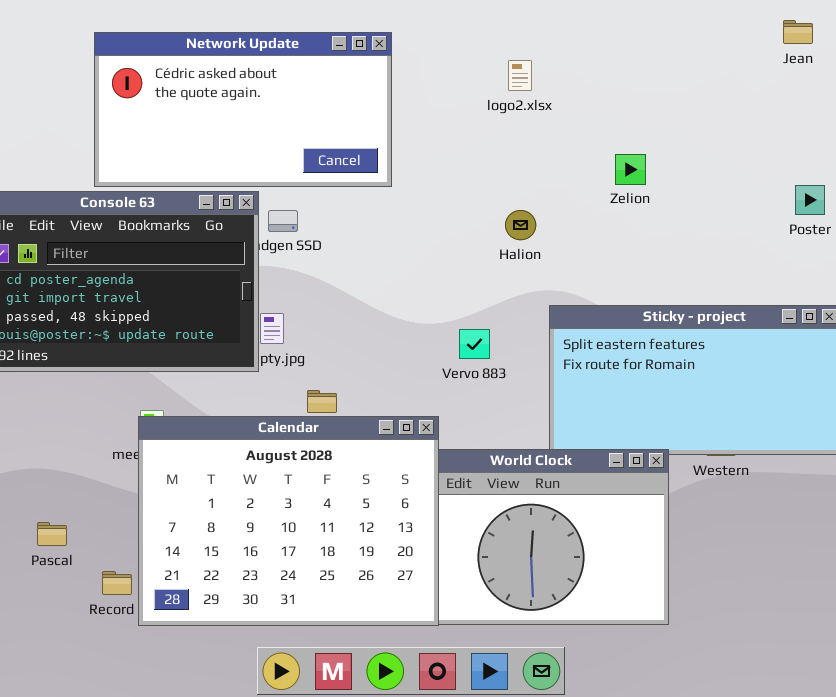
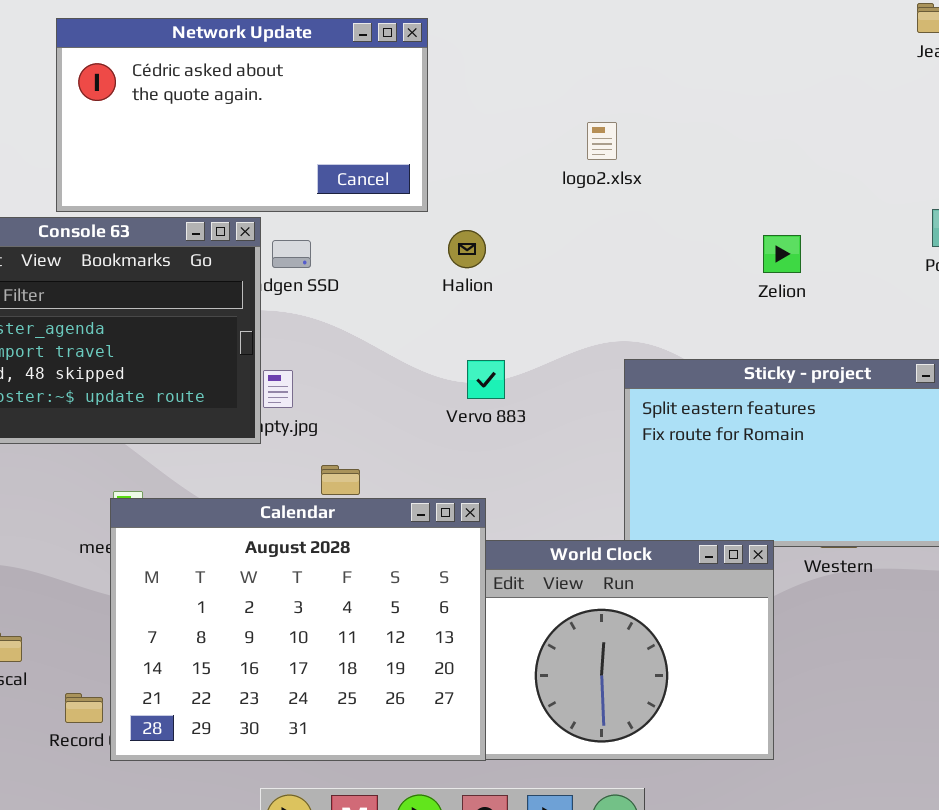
logo2.xlsx: [508,60,532,91] -> [587,122,617,160], moved
Zelion: [615,154,646,185] -> [763,235,801,273], moved
Halion: [505,210,536,240] -> [448,230,486,268], moved
Vervo 883: [459,329,490,359] -> [467,360,505,399], moved

